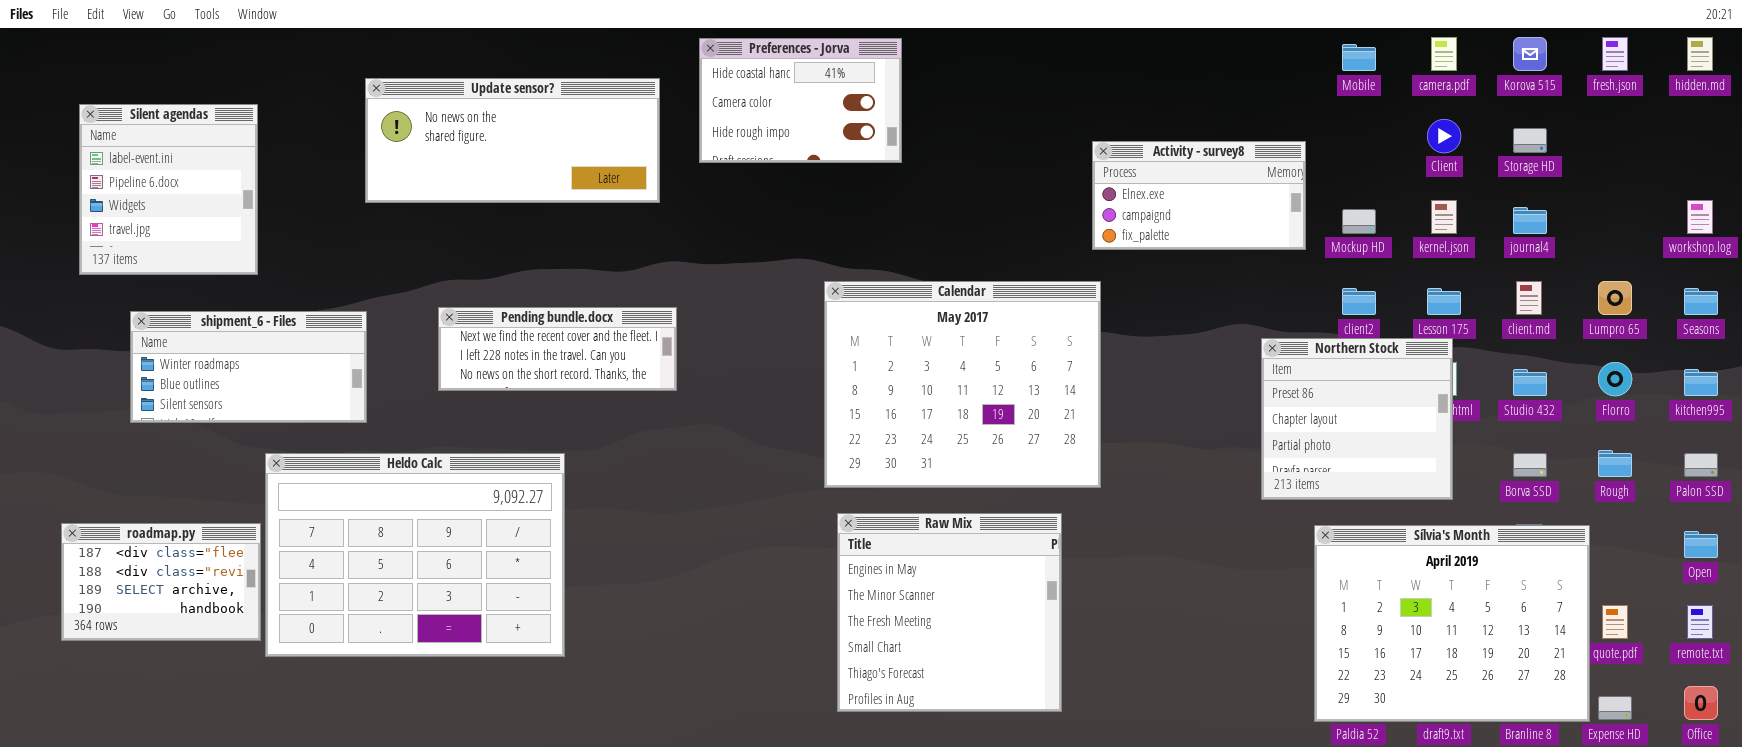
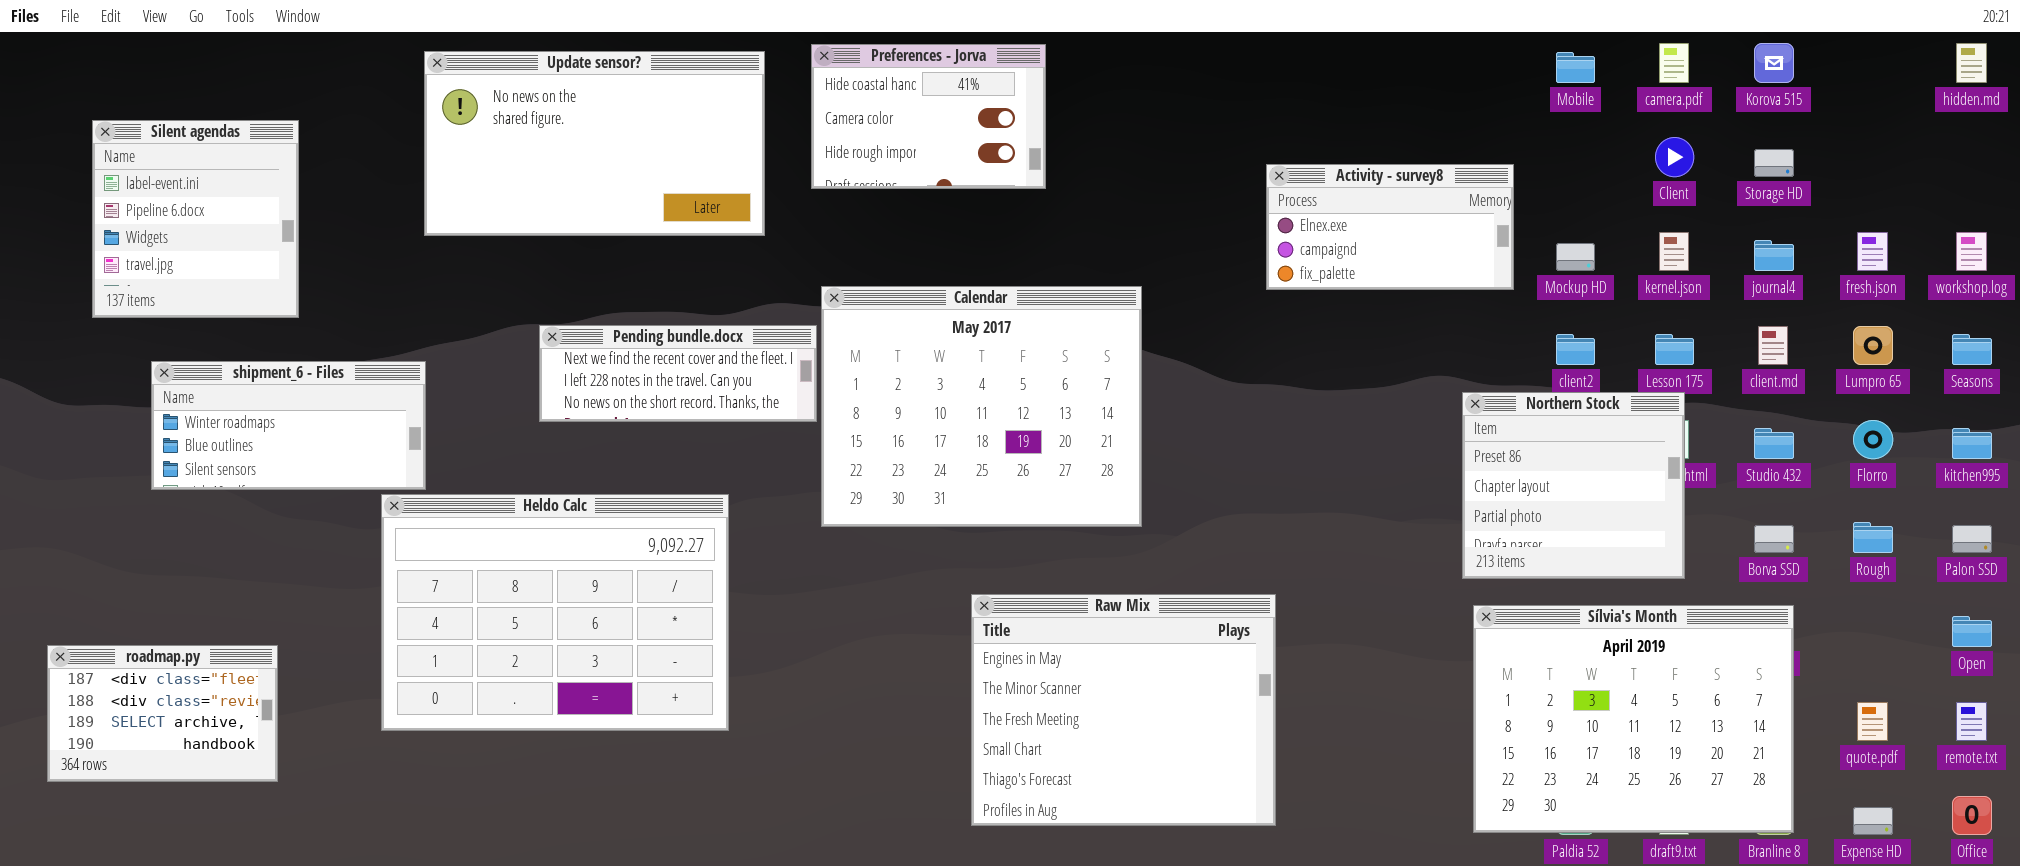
fresh.json: [1602,37,1628,71] -> [1857,232,1888,271], moved
Update sensor?: [365,78,660,203] -> [424,51,765,236], resized
Calendar: [824,281,1101,488] -> [821,286,1142,527], moved
Pending bundle.docx: [438,307,677,391] -> [539,325,817,422], moved
Heldo Calc: [265,453,565,657] -> [381,494,729,731], moved
Raw Mix: [837,513,1062,712] -> [971,594,1276,826], resized
roadmap.py: [61,523,261,641] -> [47,645,278,782], moved
Sílvia's Month: [1314,525,1590,722] -> [1473,605,1794,833], moved

